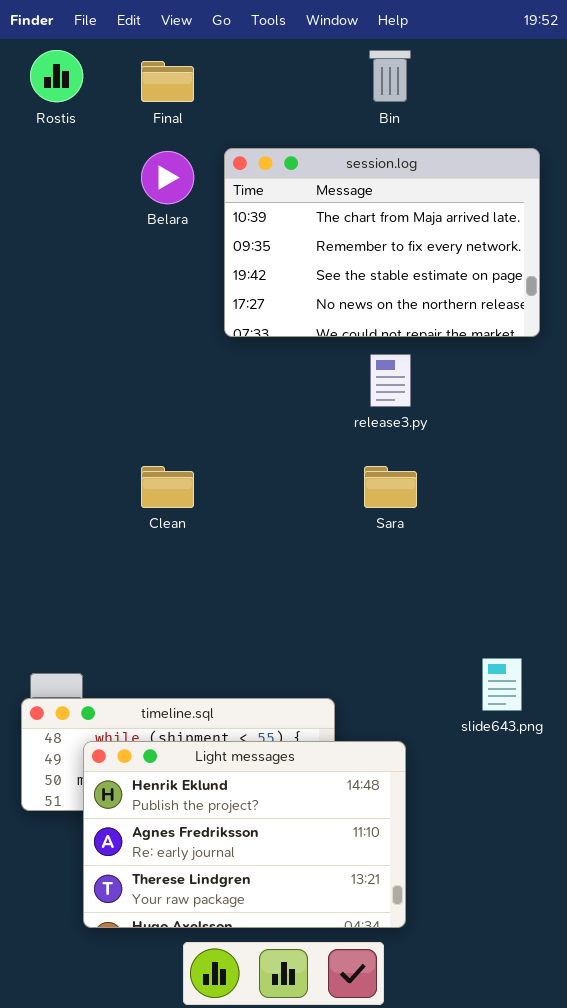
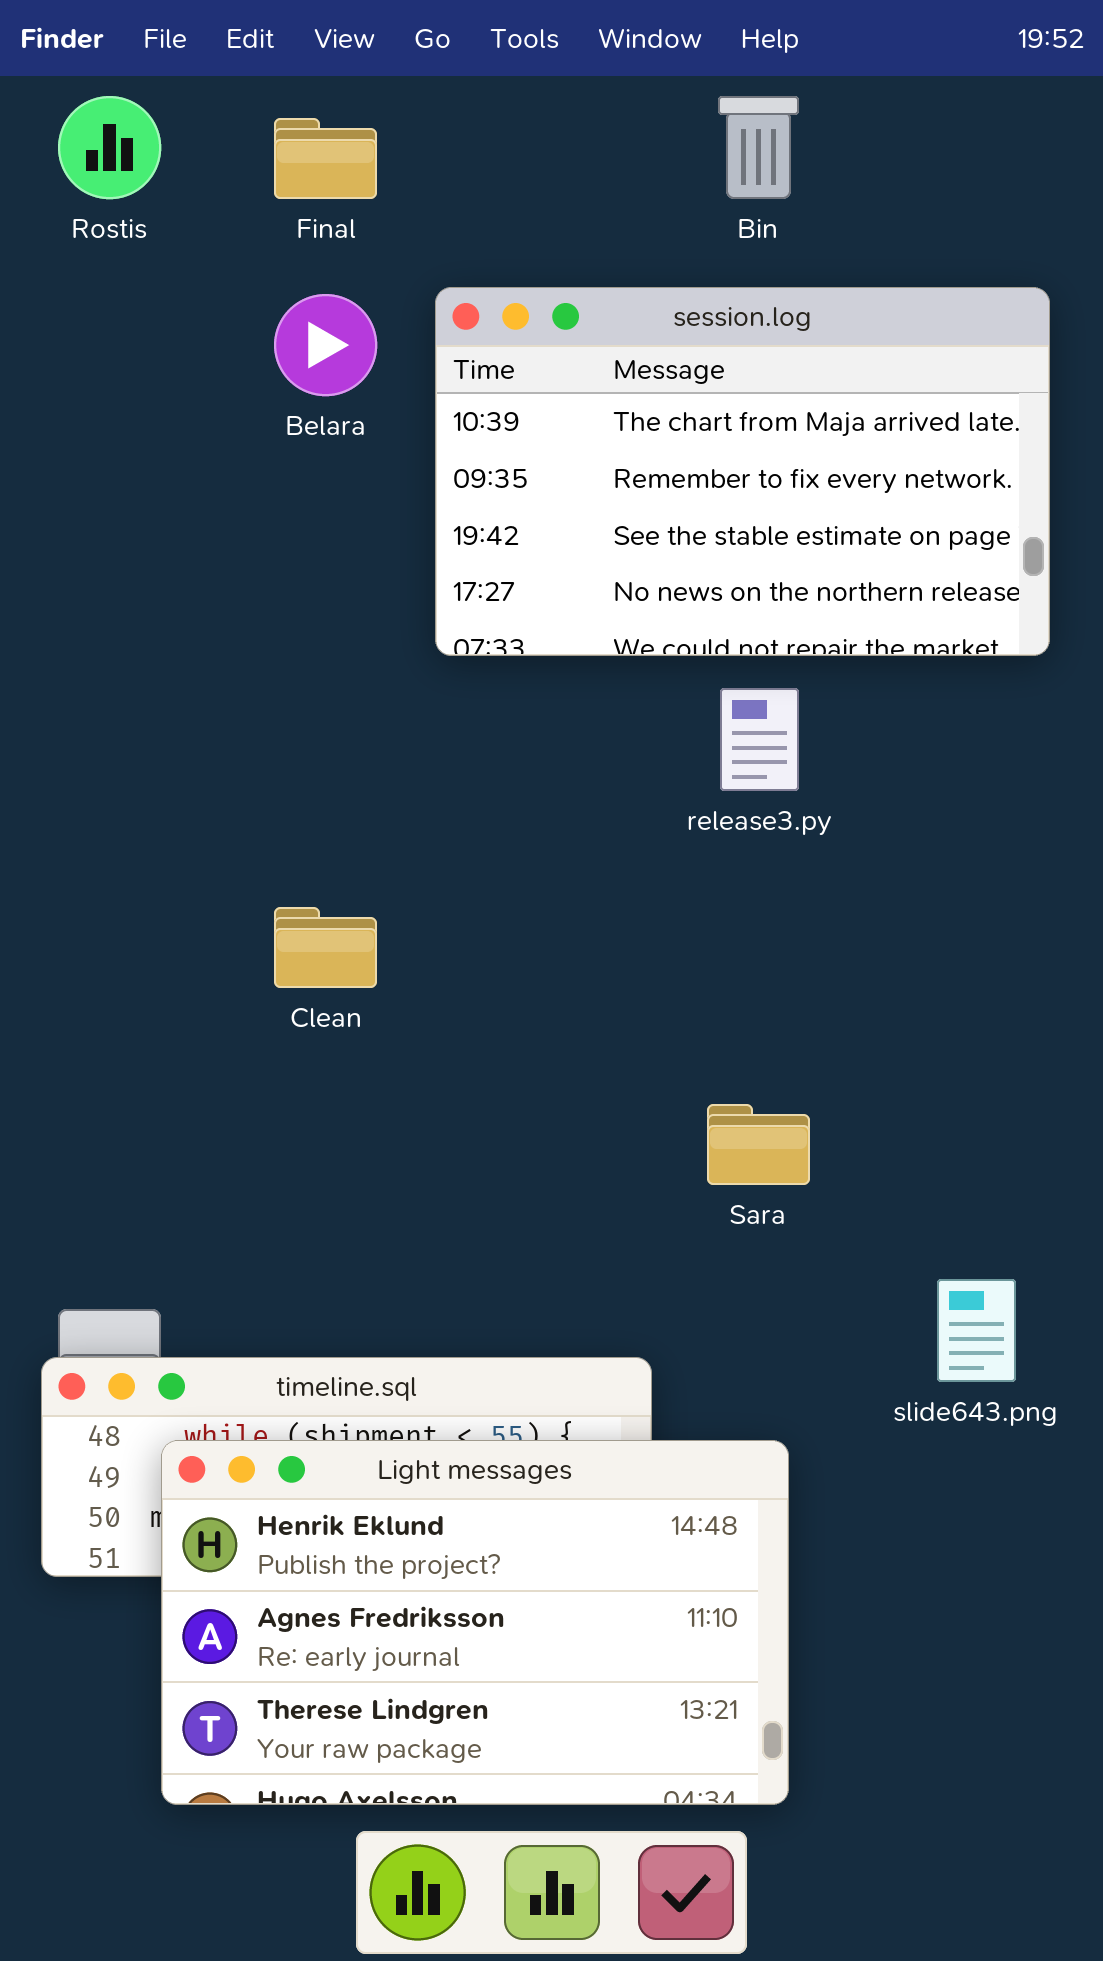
Sara: [364,466,417,508] -> [707,1104,810,1185], moved

